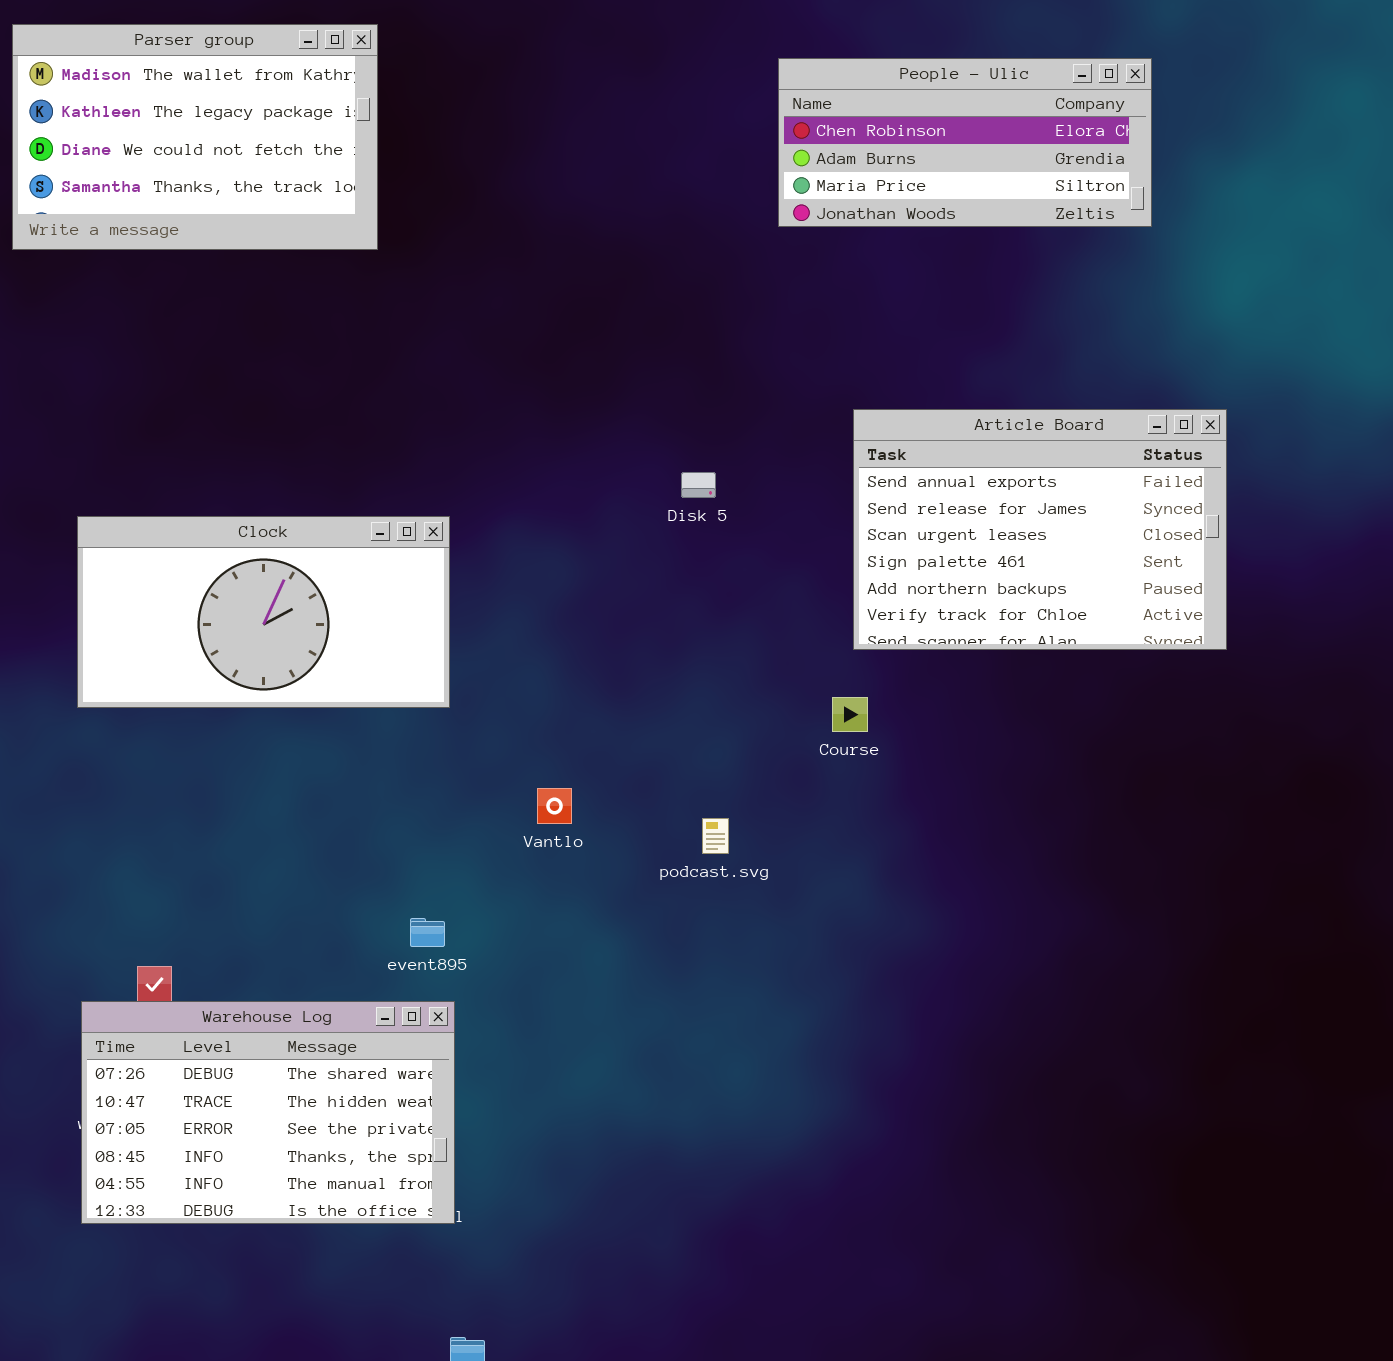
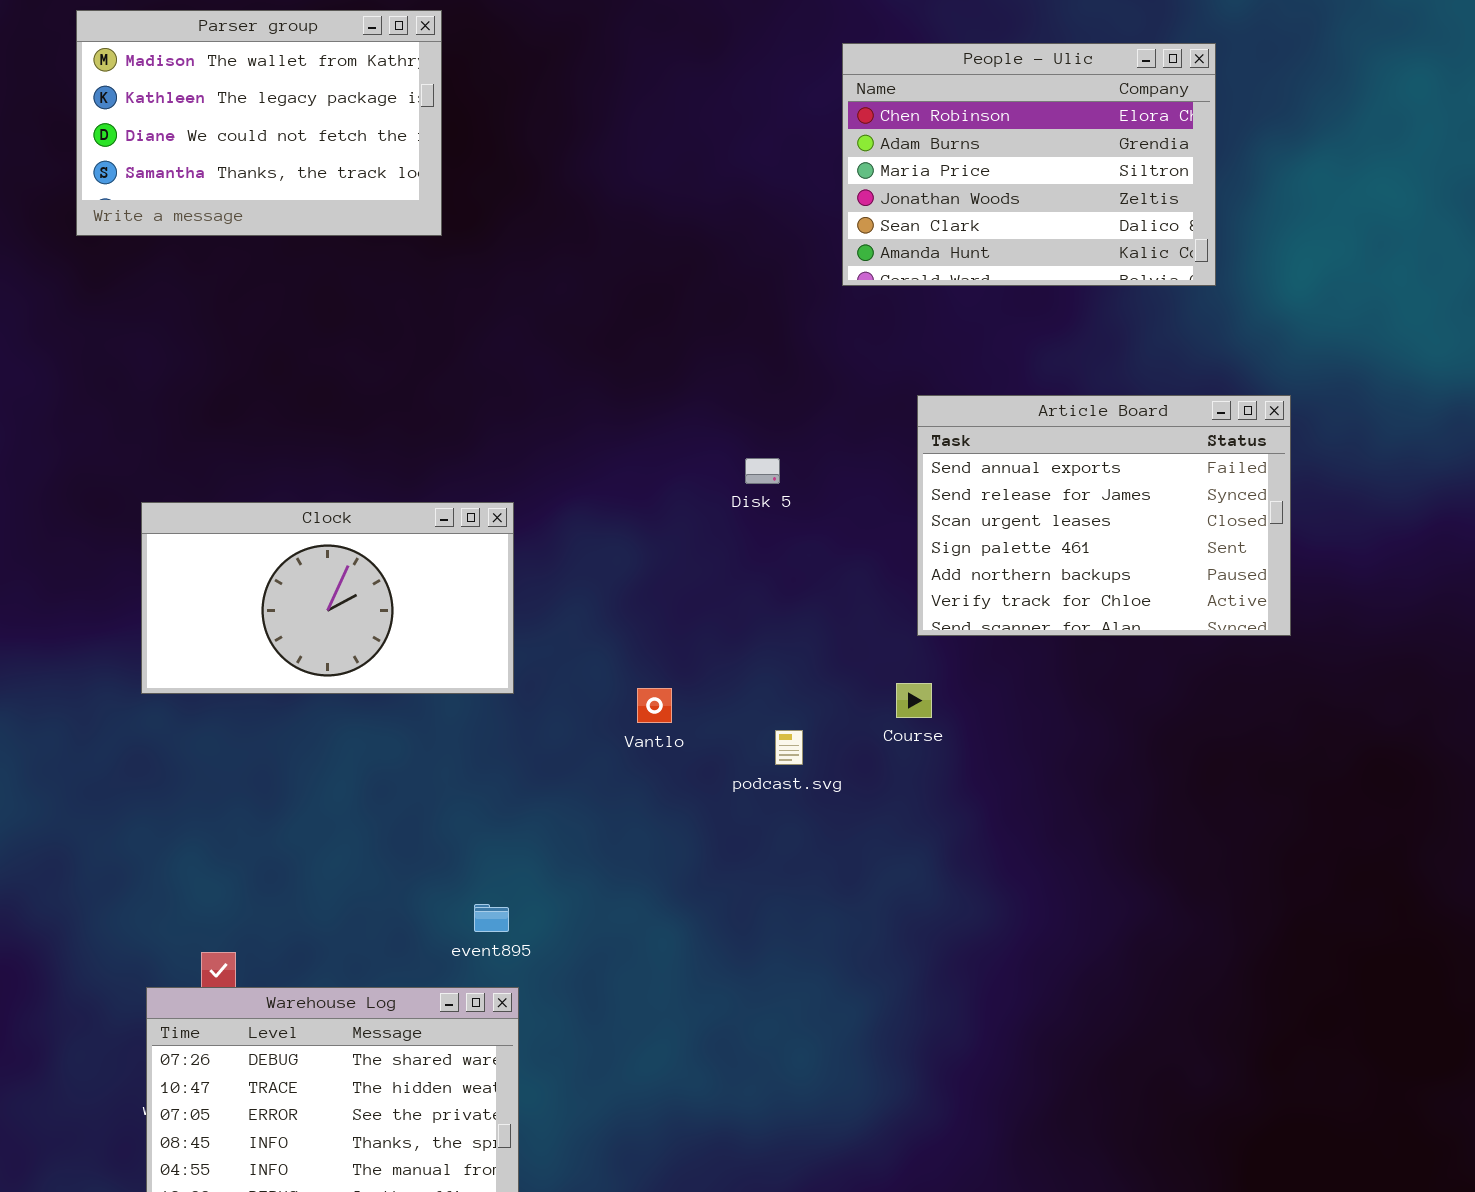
People - Ulic: [778,58,1152,227] -> [842,43,1216,286], resized
Vantlo: [537,788,572,824] -> [637,688,672,723], moved
podcast.svg: [702,818,729,854] -> [775,730,803,765], moved

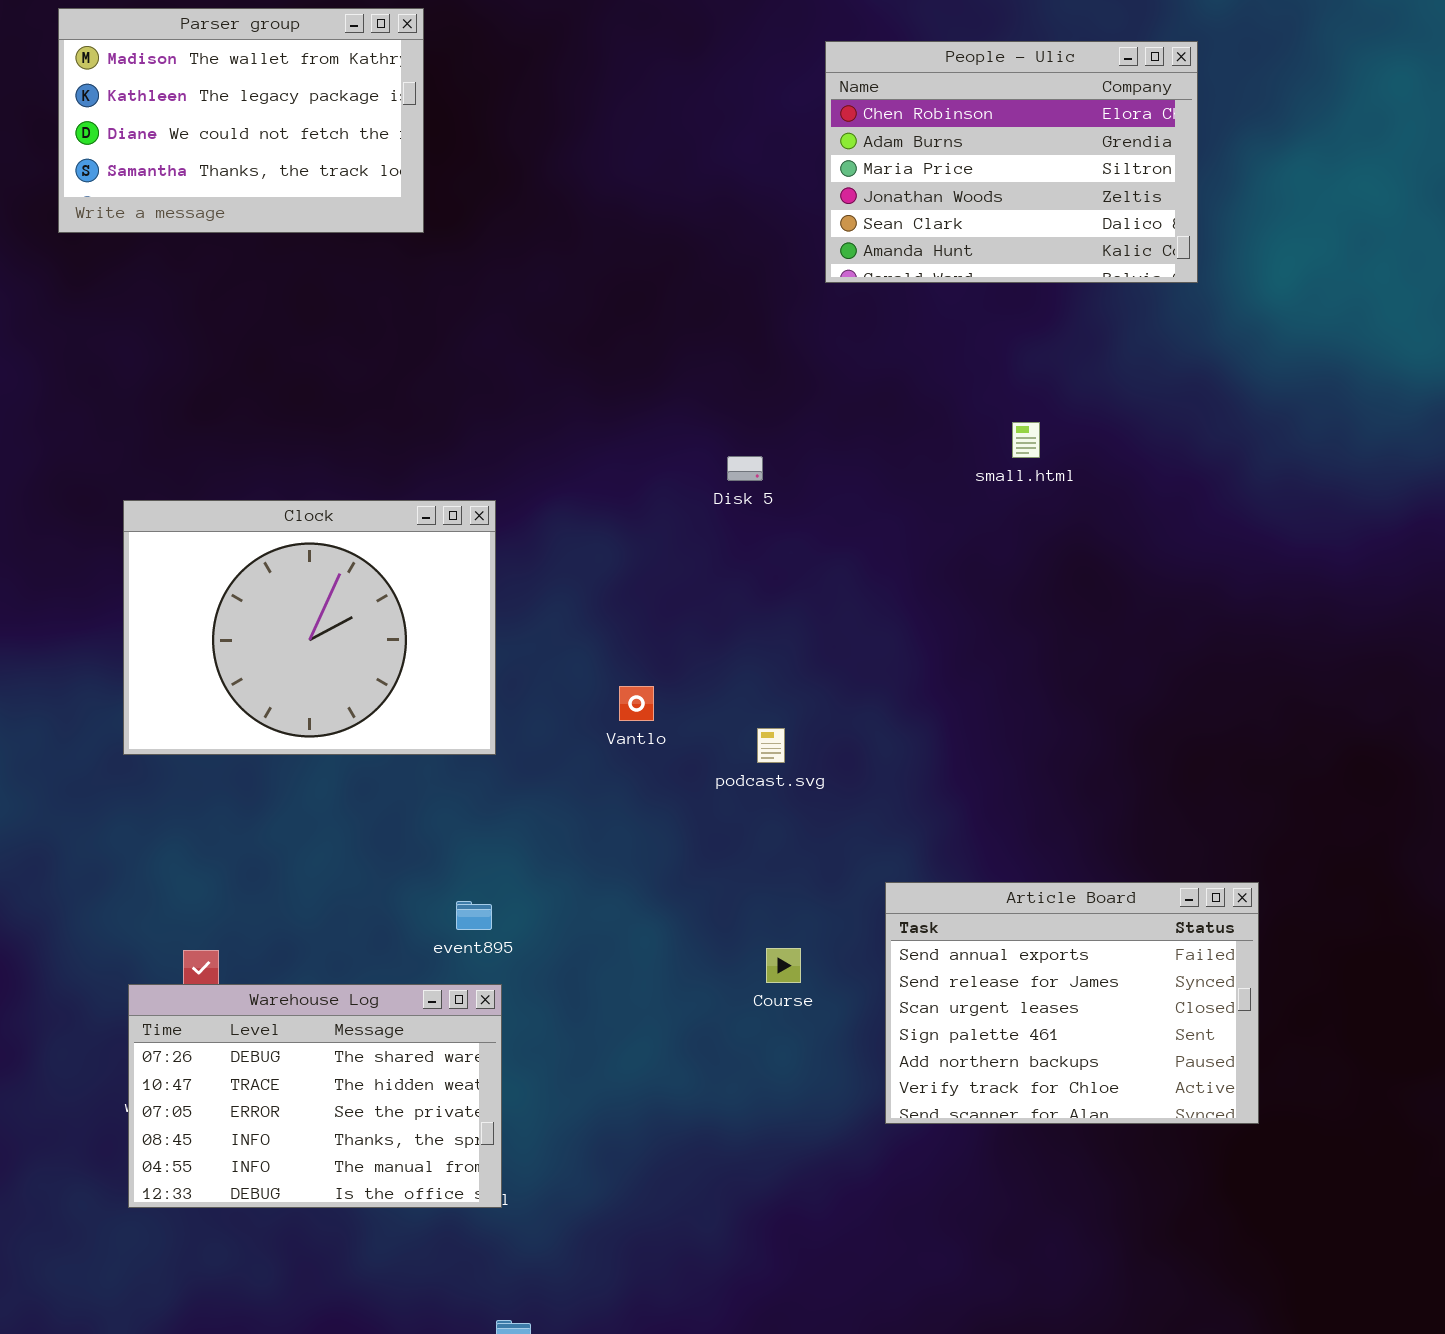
Article Board: [917,395,1291,636] -> [885,882,1259,1124], moved
Clock: [141,502,514,694] -> [123,500,496,755], resized
Course: [896,683,932,718] -> [766,948,801,983], moved

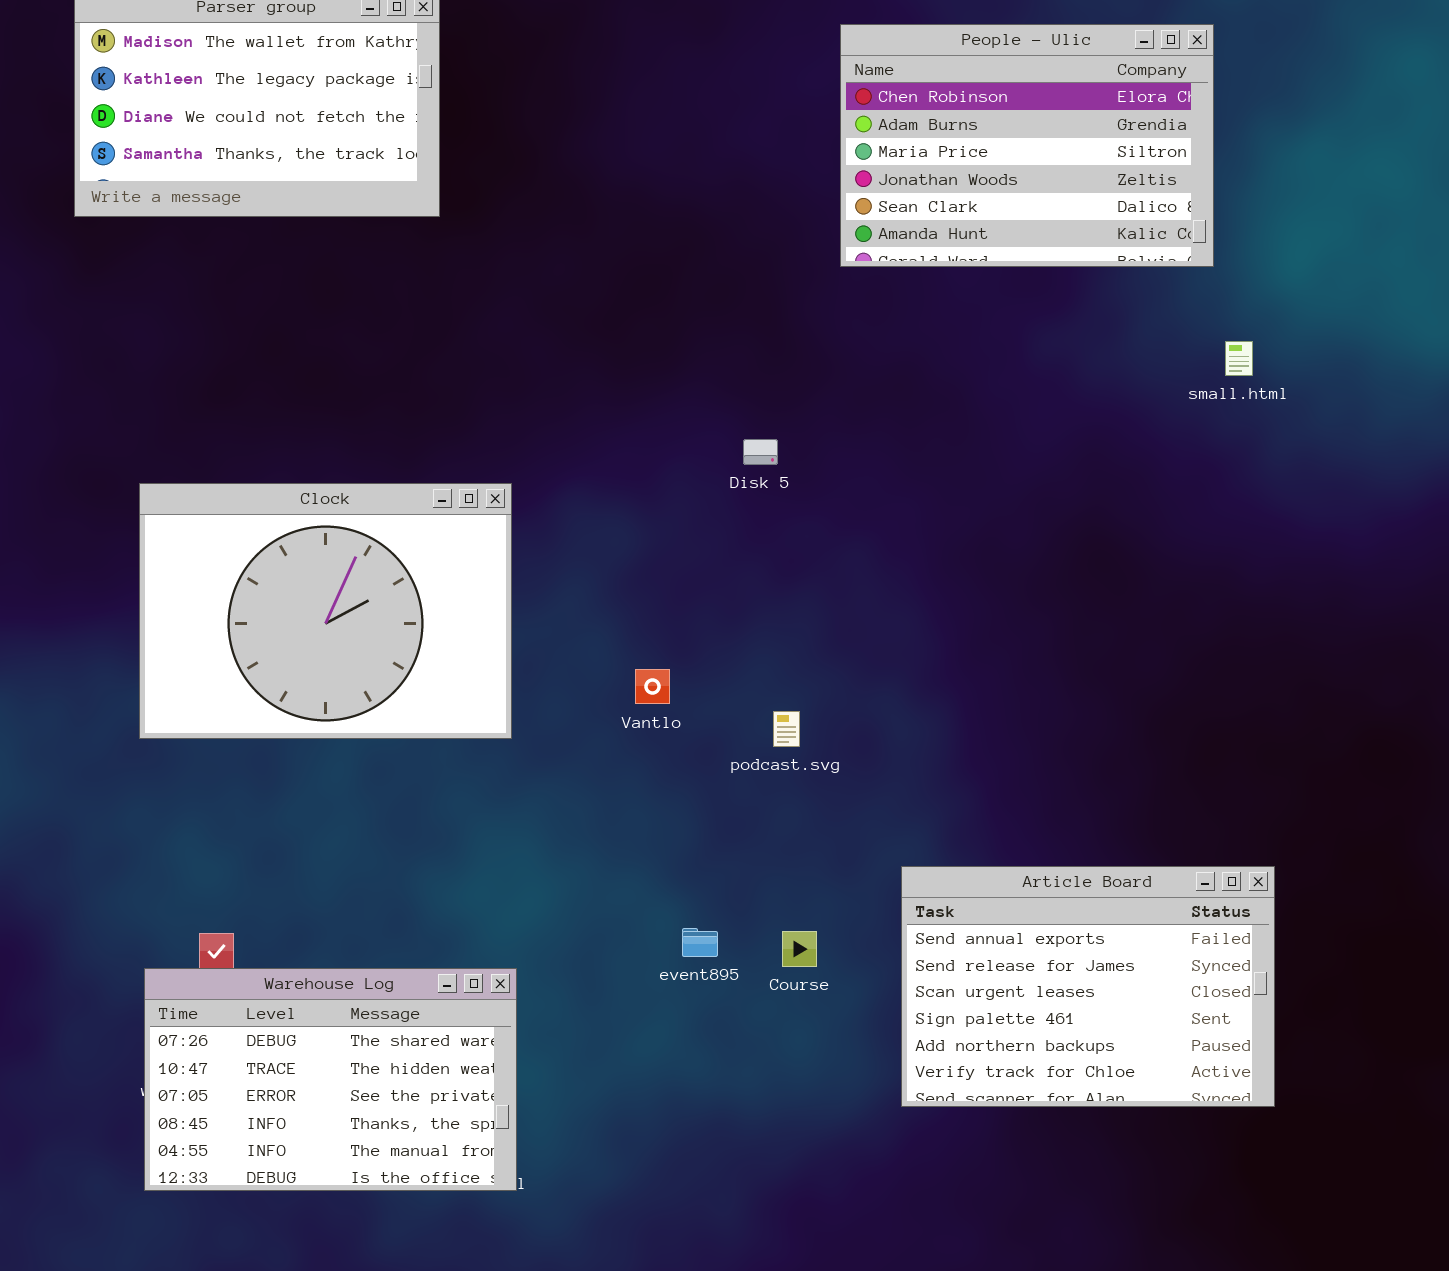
small.html: [1012,422,1040,458] -> [1225,341,1253,376], moved
event895: [456,901,492,930] -> [682,928,718,957], moved

